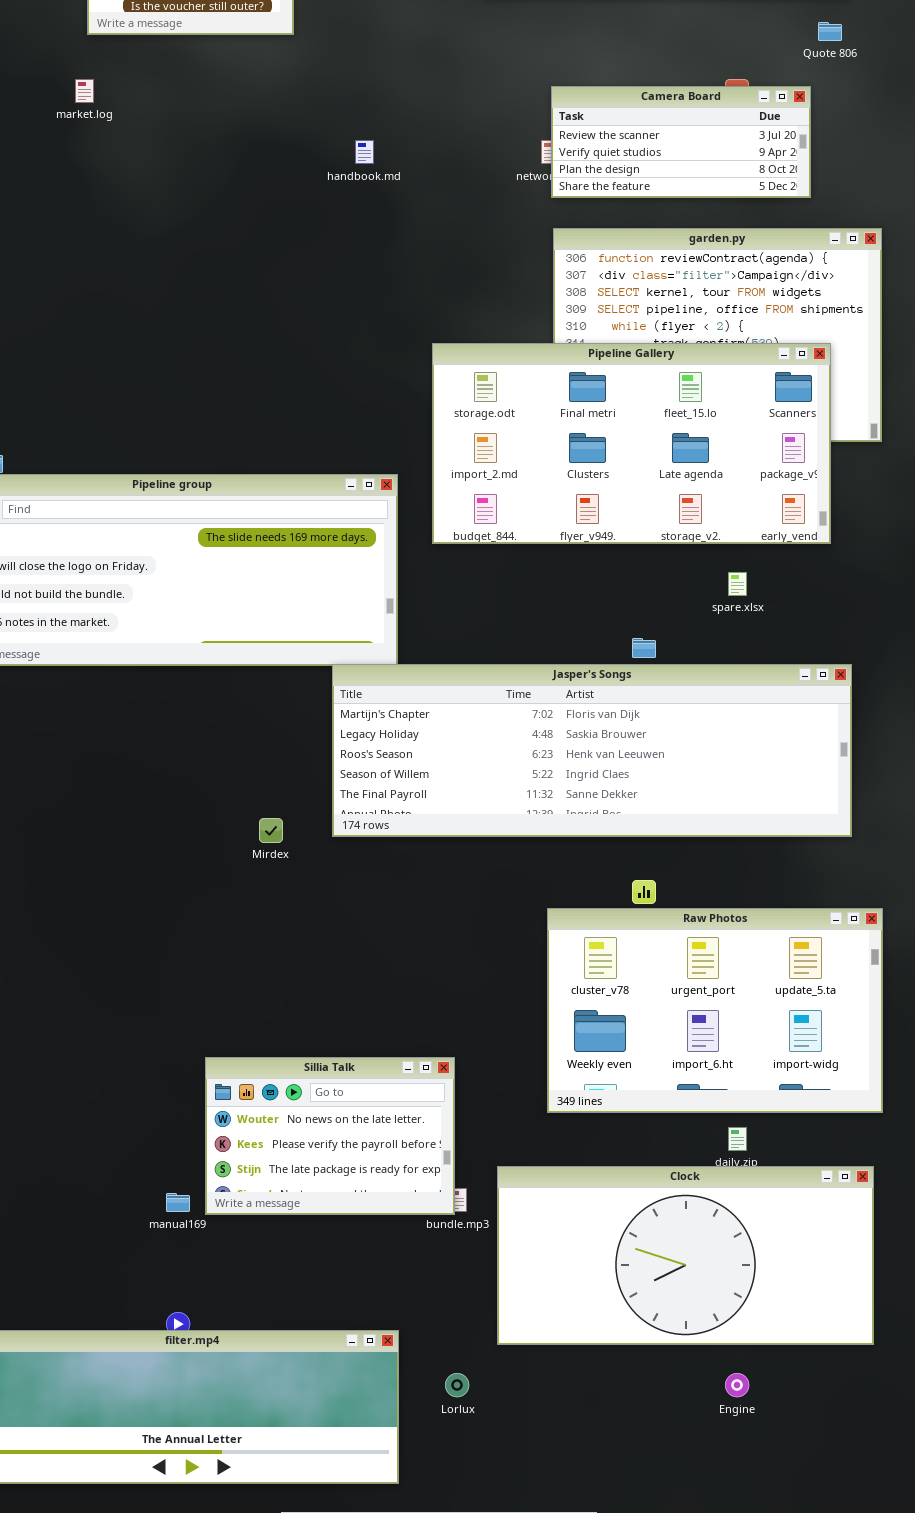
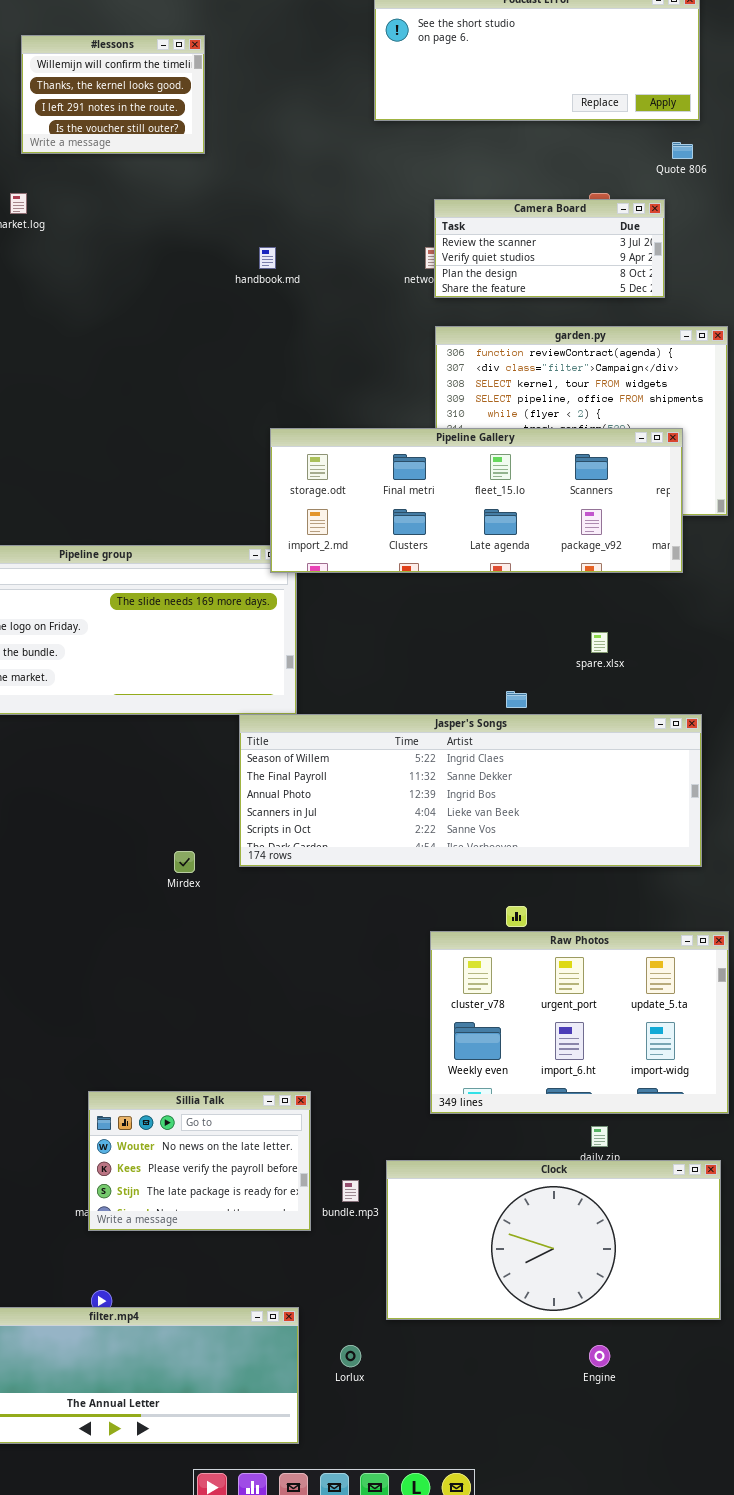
Pipeline Gallery: [432,343,831,544] -> [270,428,683,573], resized
Jasper's Songs: [332,664,852,837] -> [239,714,702,867], scrolled down 3 rows
Sillia Talk: [205,1057,455,1215] -> [88,1091,311,1231], moved

